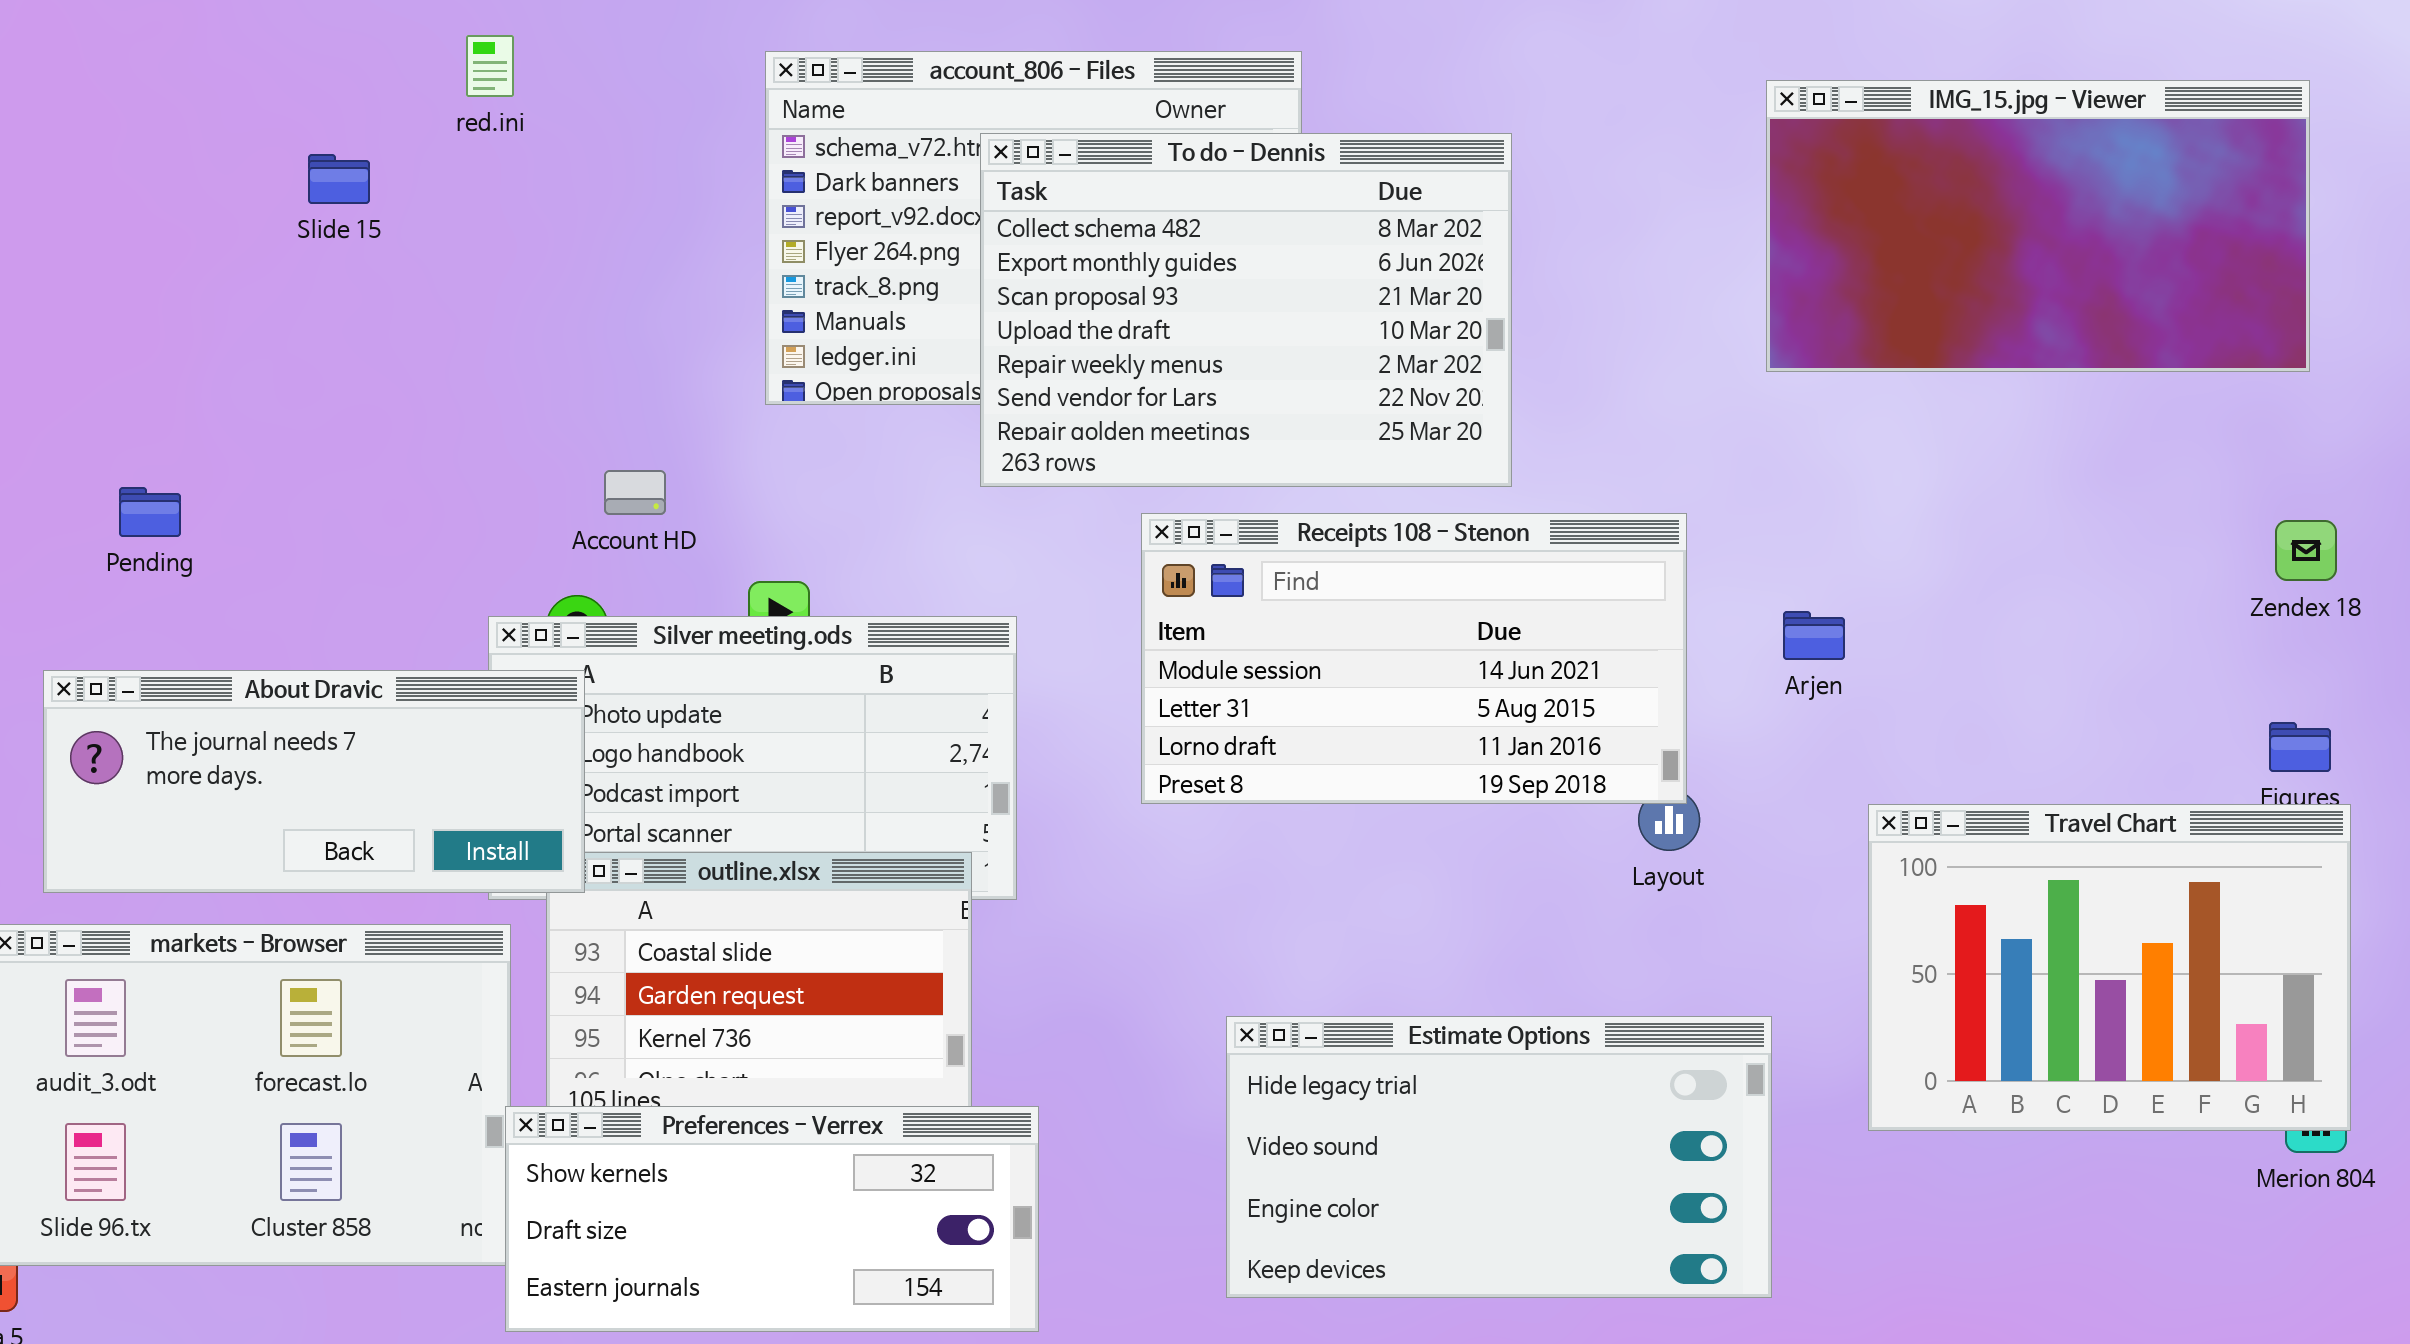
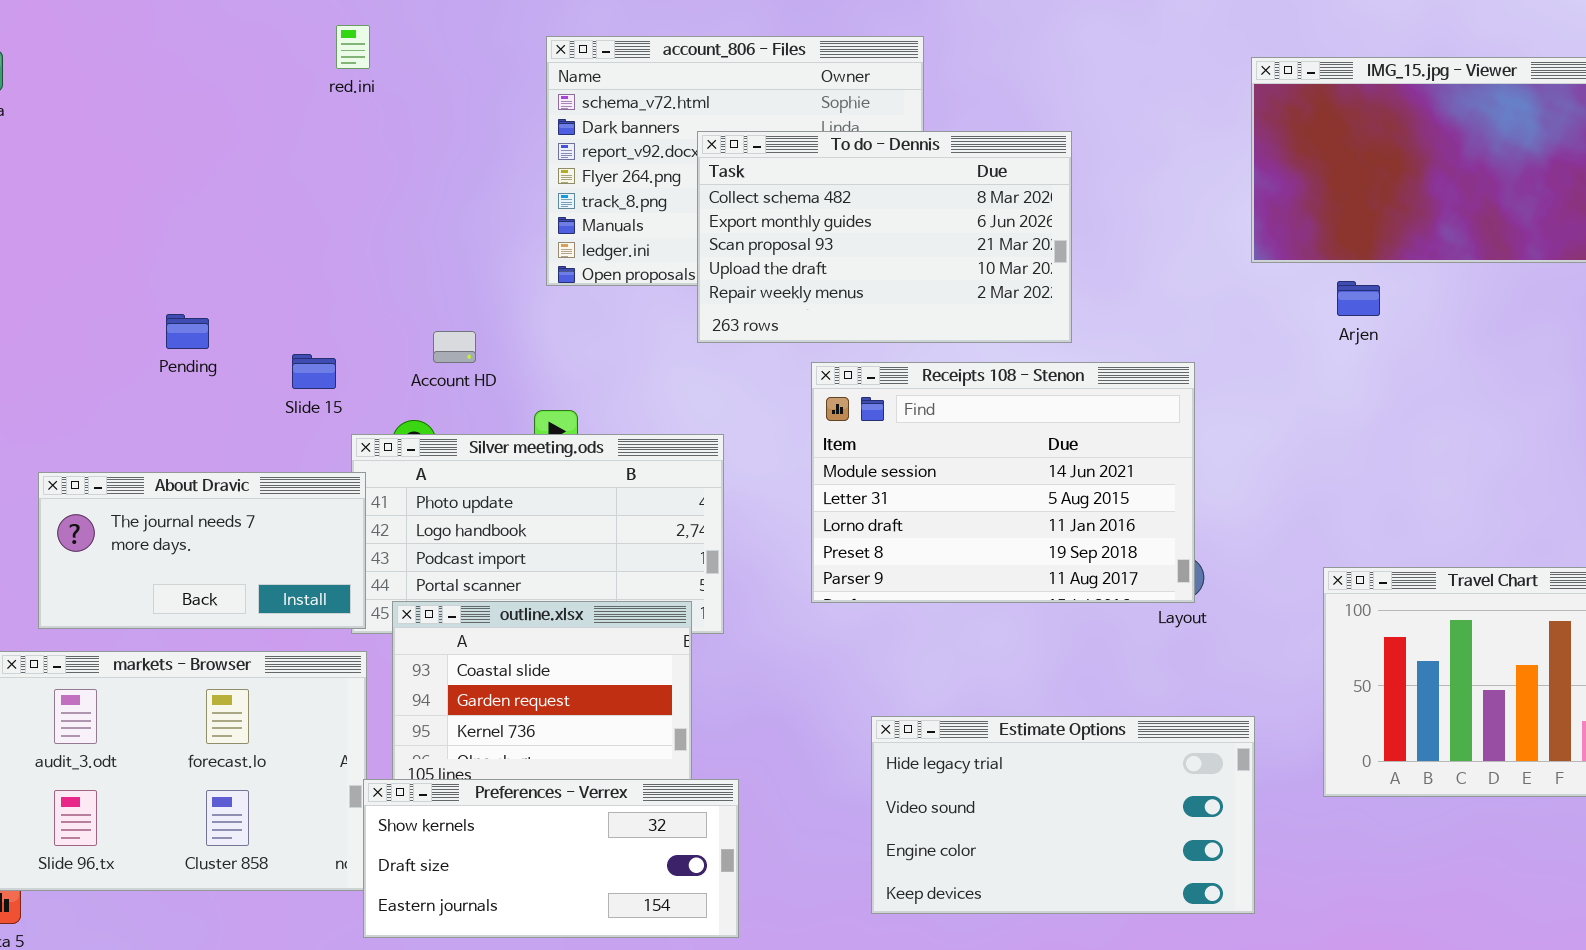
To do - Dennis: [980,133,1512,487] -> [697,131,1072,343], resized
Slide 15: [308,154,370,204] -> [292,354,336,389], moved
Pending: [119,487,181,537] -> [166,314,209,349], moved
Receipts 108 - Stenon: [1141,513,1687,804] -> [811,362,1195,603], resized
Arjen: [1783,611,1845,660] -> [1337,281,1380,316], moved
About Dravic: [43,670,585,893] -> [38,472,366,629], resized

